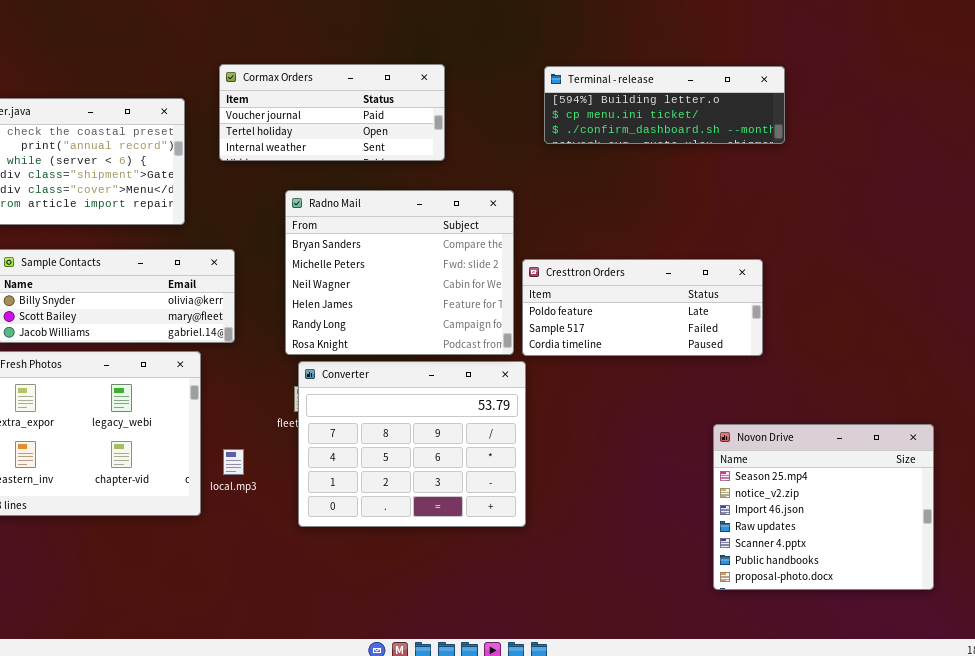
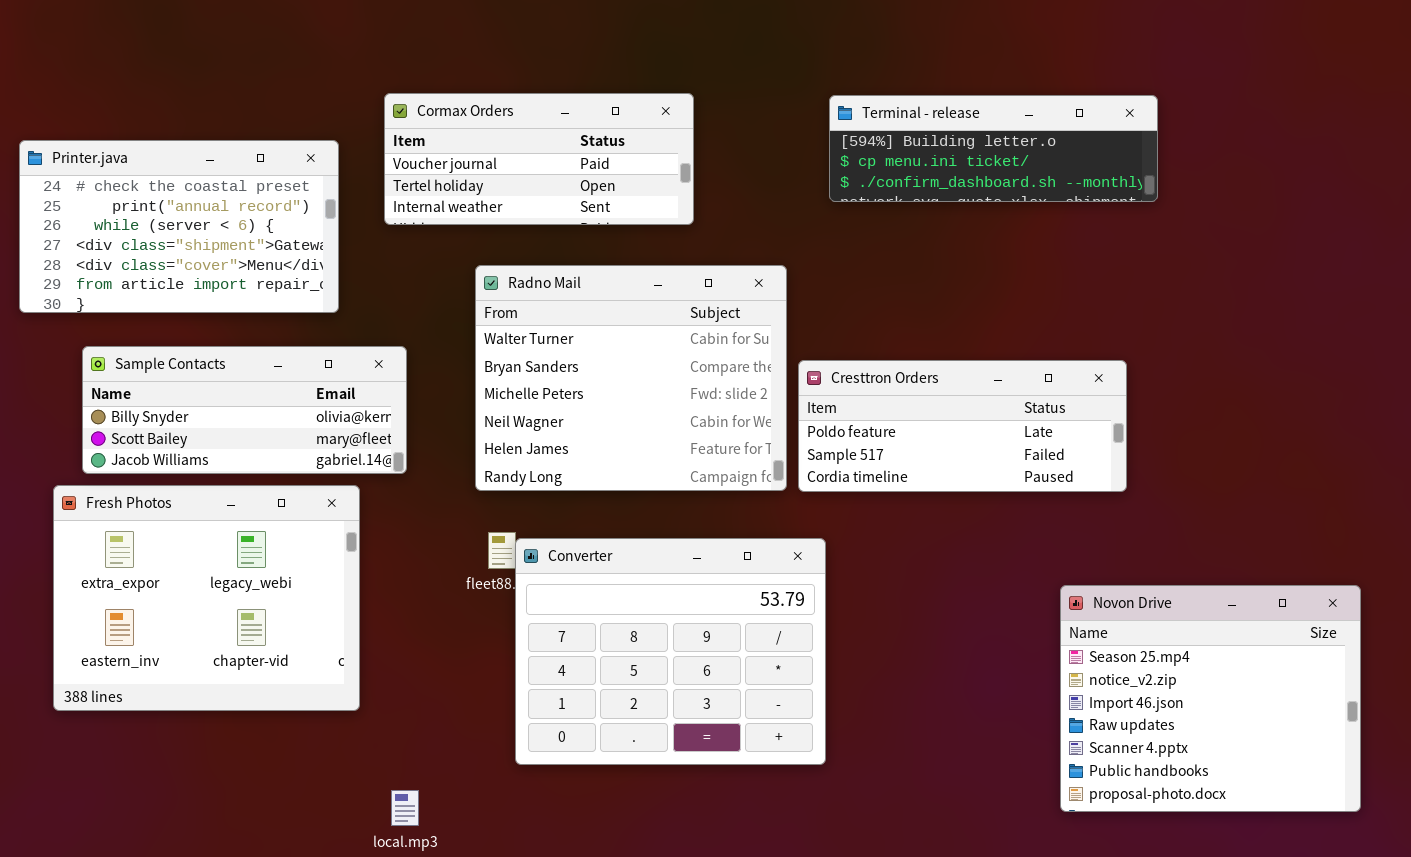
Radno Mail: [285,190,514,355] -> [475,265,787,491], scrolled up 1 row
Converter: [298,361,526,527] -> [515,538,826,765], moved
local.mp3: [223,449,244,475] -> [391,790,419,826], moved

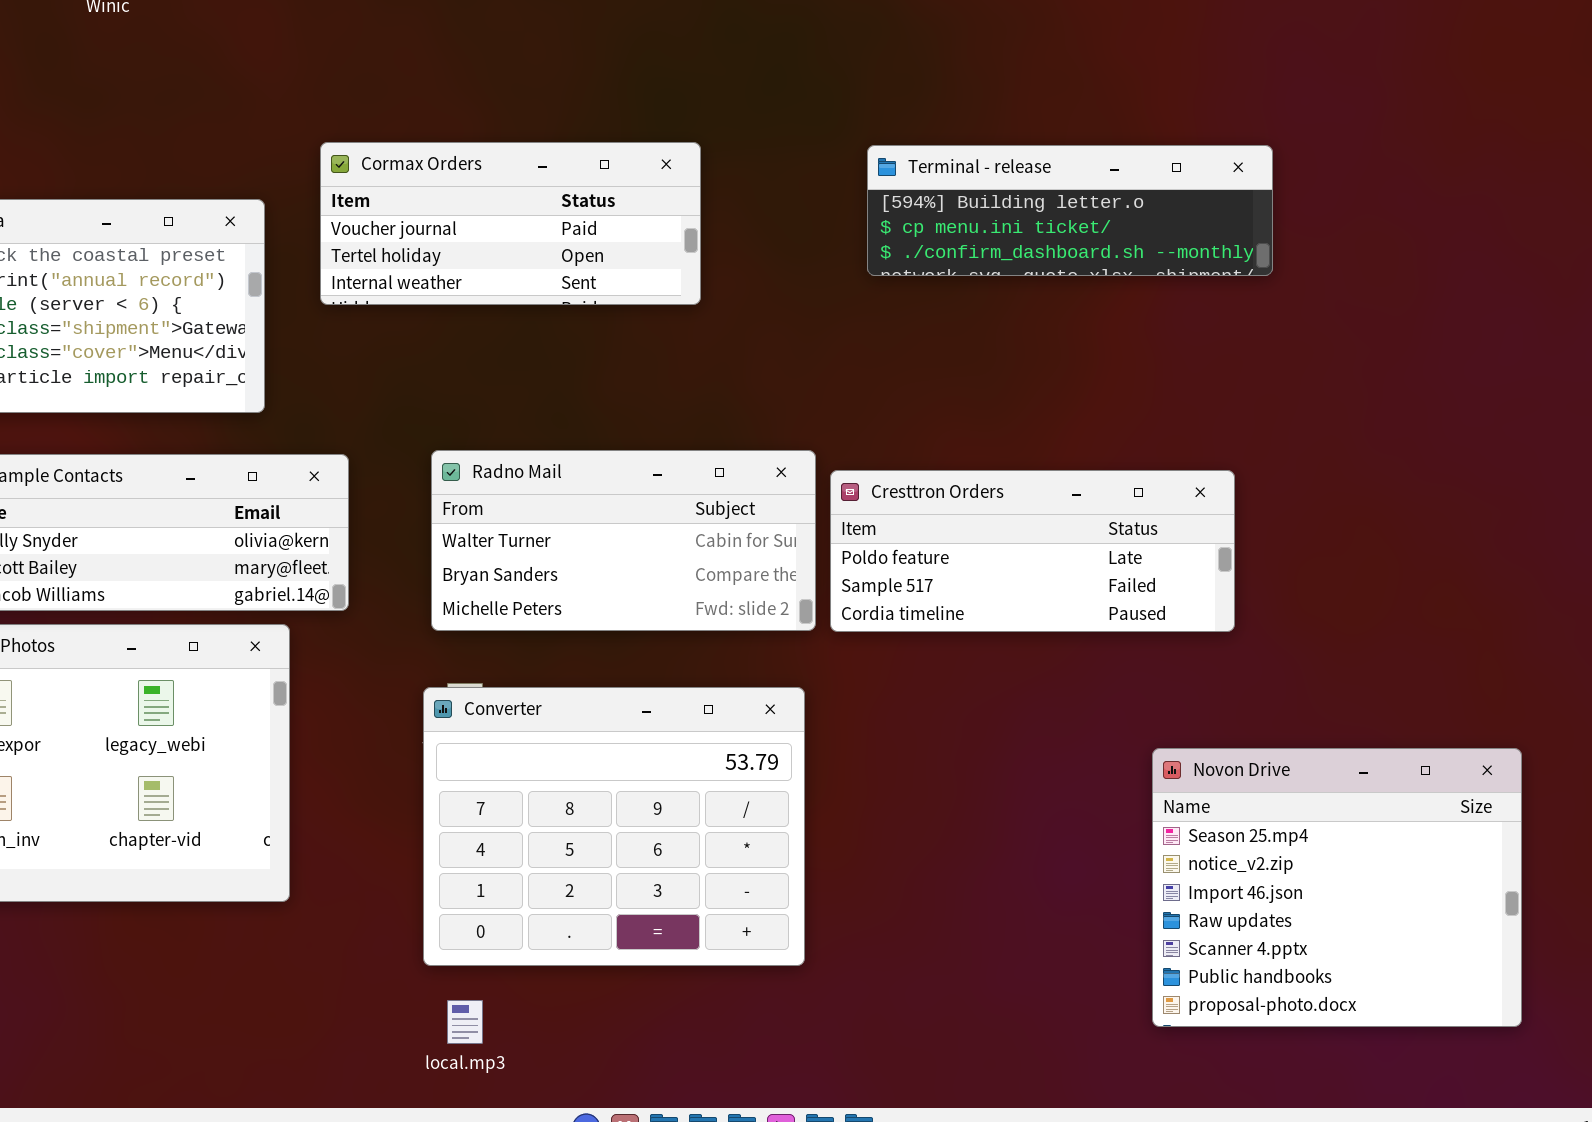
Radno Mail: [475,265,787,491] -> [431,450,816,631], resized
Converter: [515,538,826,765] -> [423,687,805,966], moved
local.mp3: [391,790,419,826] -> [447,1000,483,1044], moved

